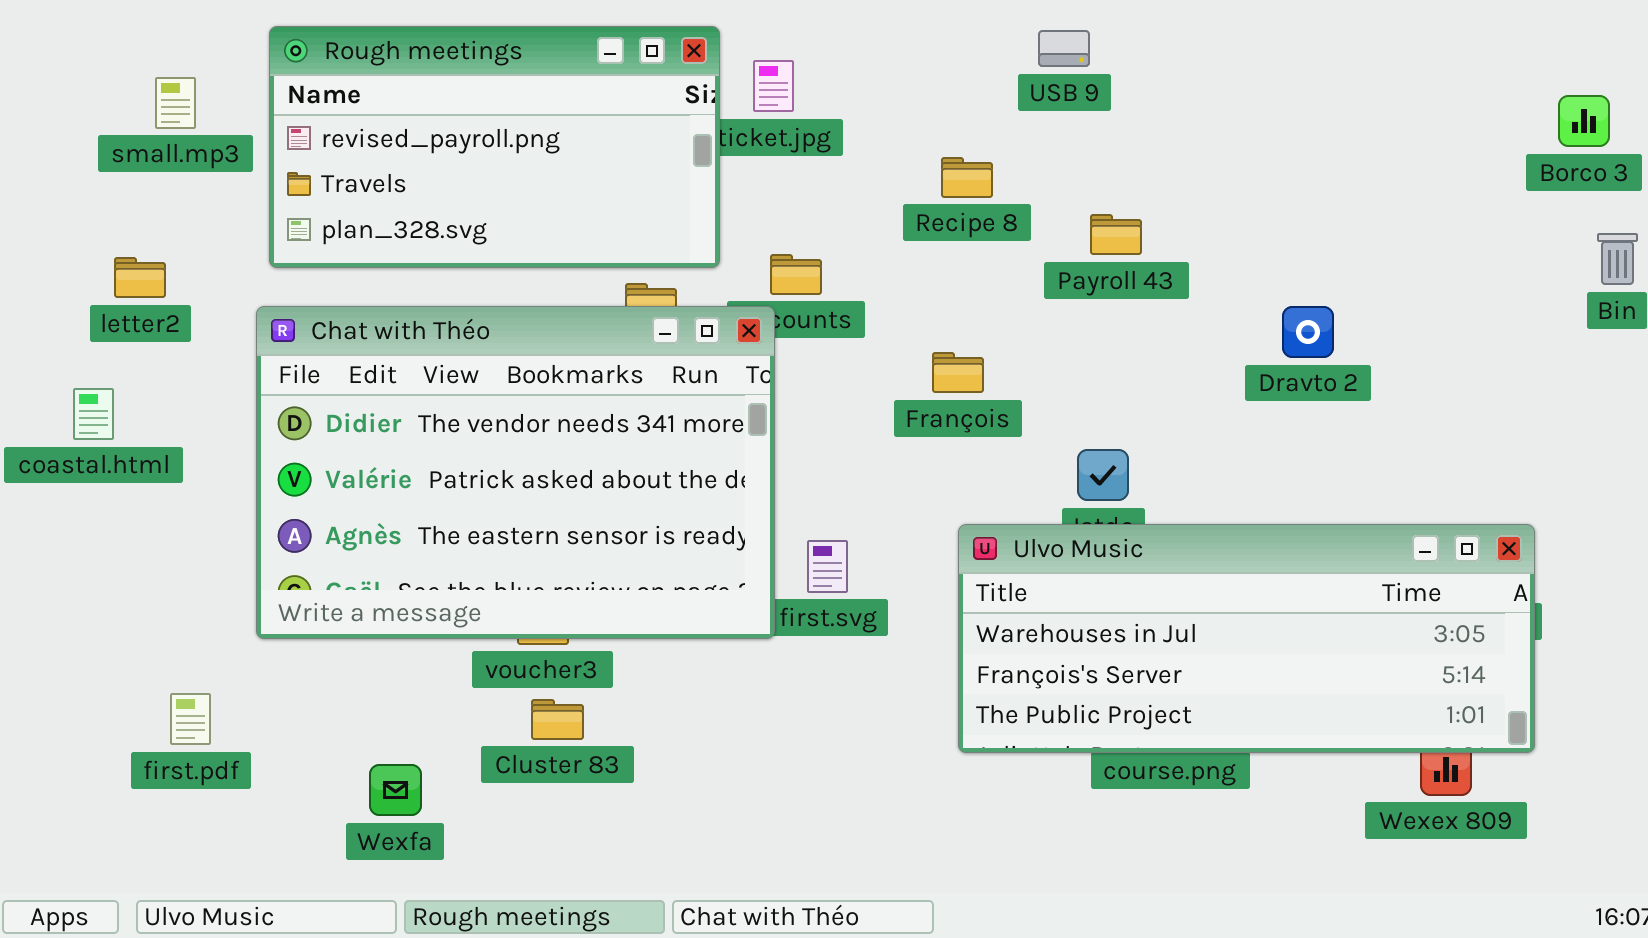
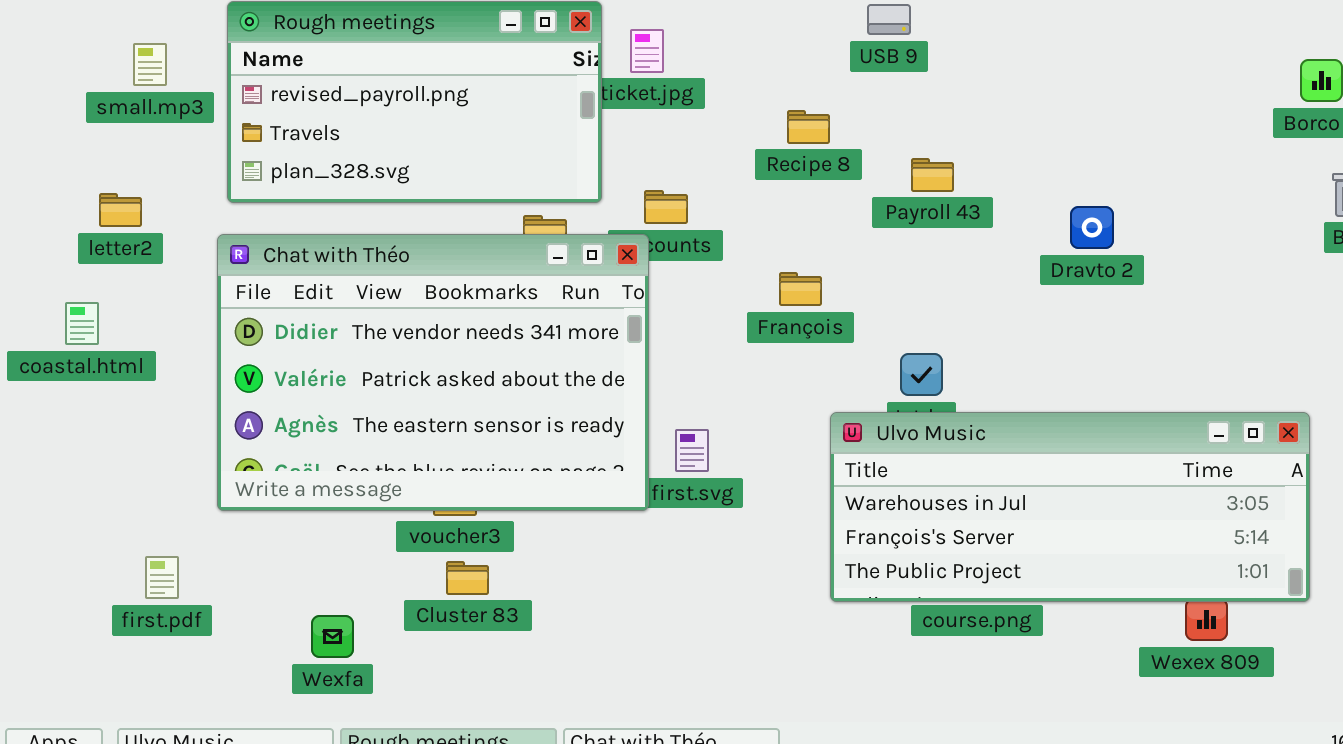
Dravto 2: [1282,306,1334,358] -> [1070,206,1114,249], moved
Ulvo Music: [958,524,1535,753] -> [830,412,1310,602], moved

